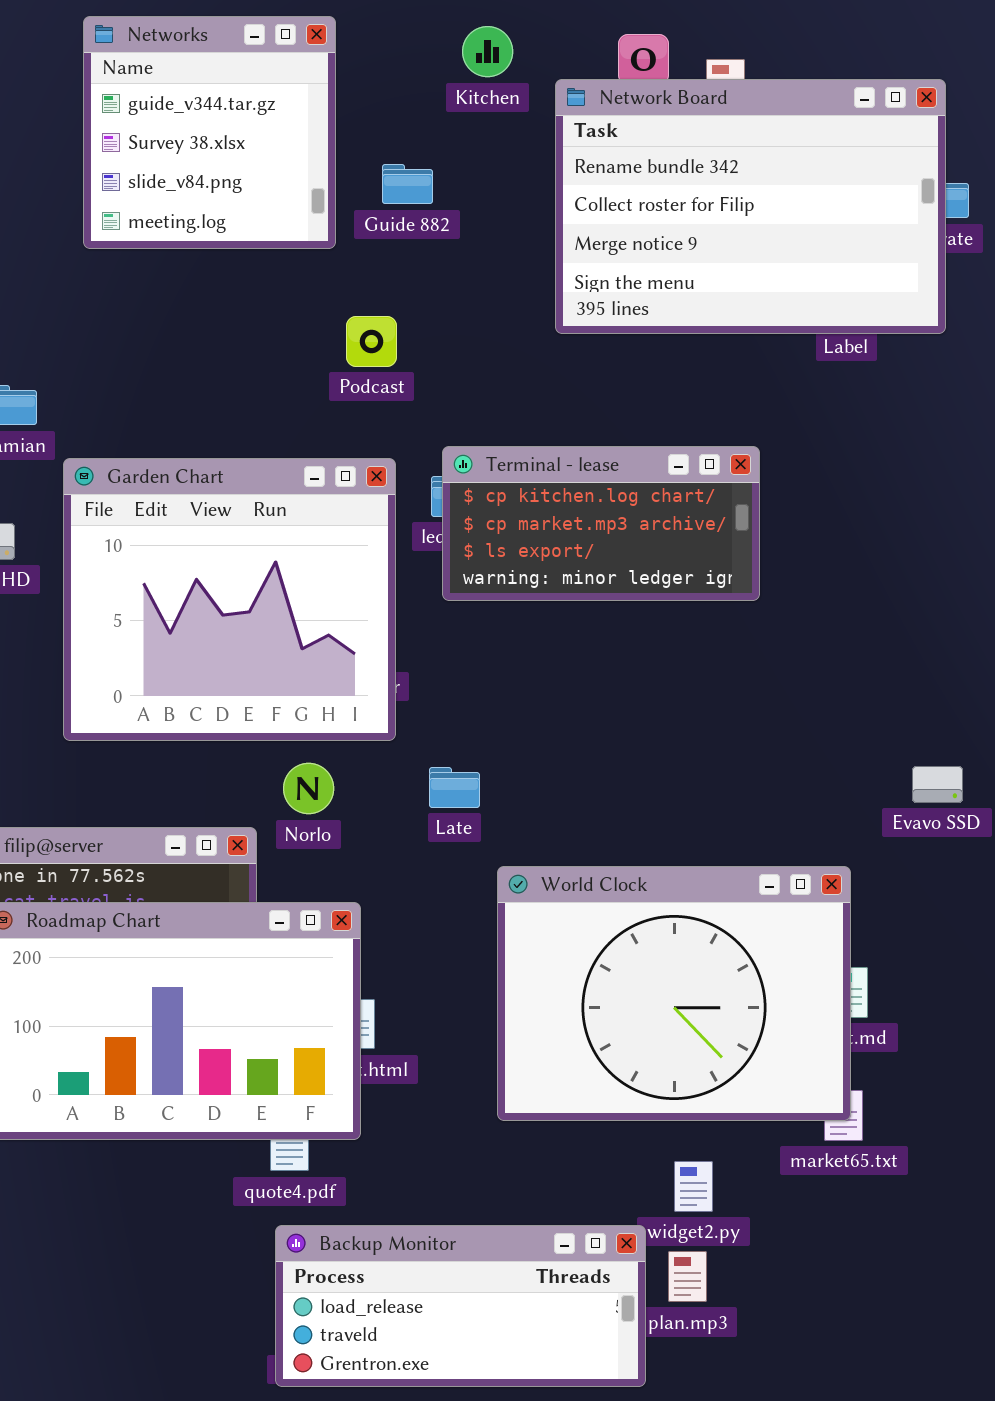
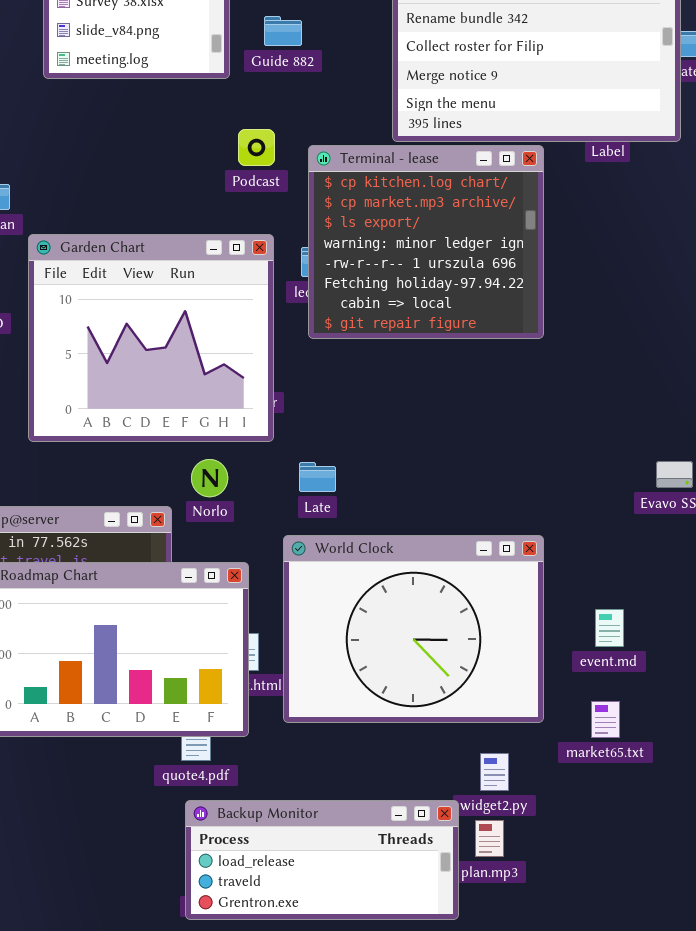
Terminal - lease: [442,446,760,601] -> [308,145,544,339], resized
World Clock: [497,866,851,1121] -> [283,535,544,723], moved

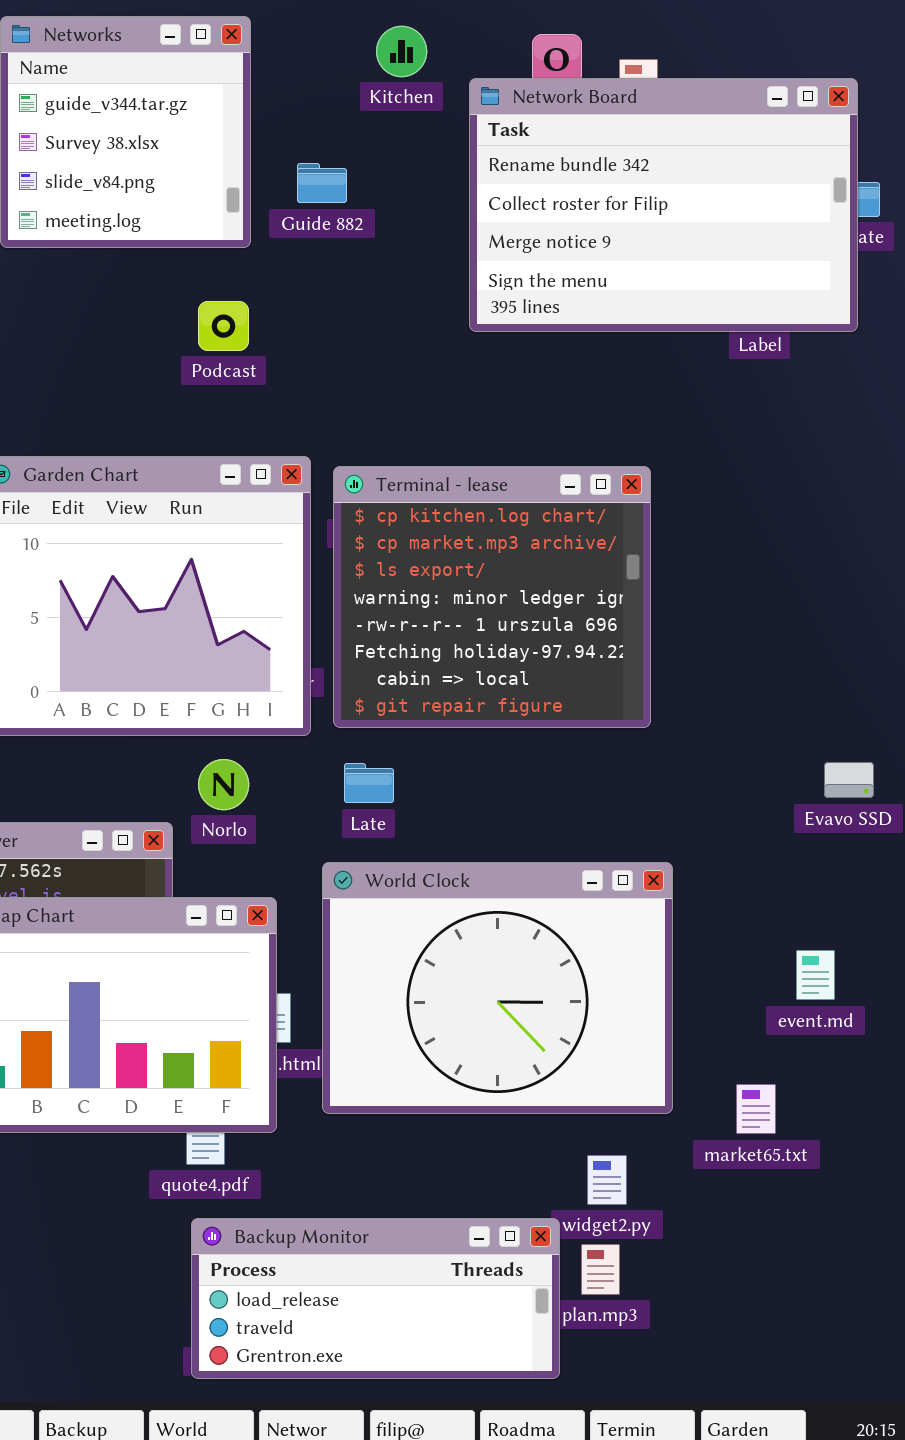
Podcast: [238,129,275,166] -> [198,301,249,351], moved
Terminal - lease: [308,145,544,339] -> [333,466,651,728], moved
event.md: [595,609,624,647] -> [796,950,835,1000], moved

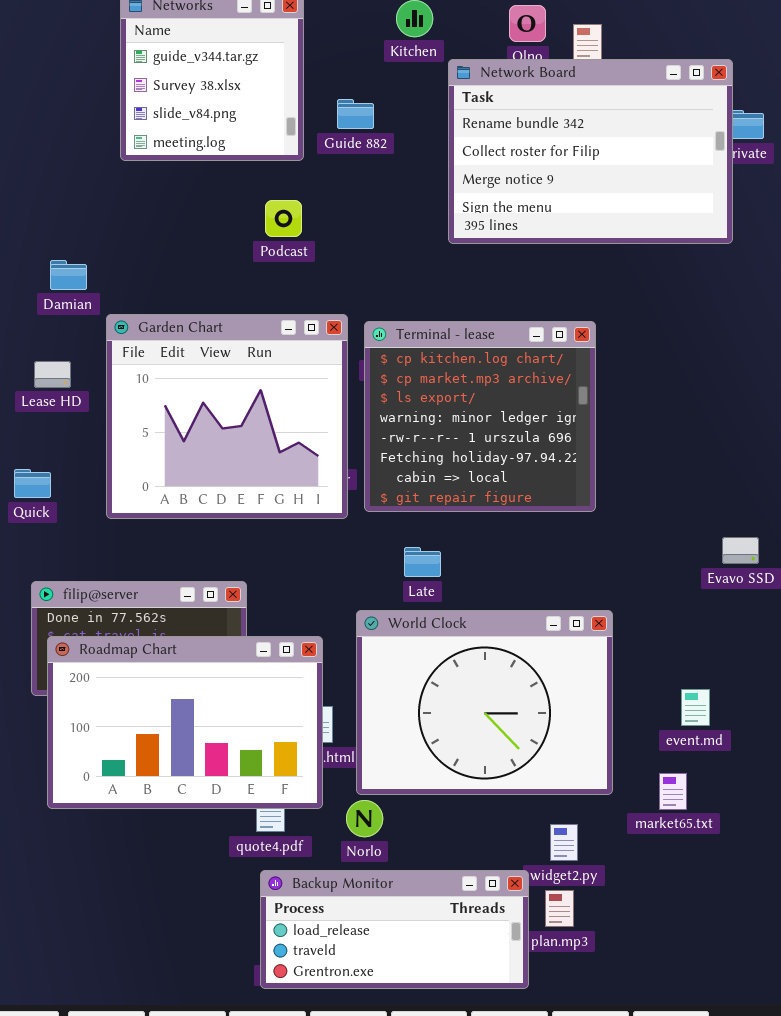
Network Board: [469,78,858,332] -> [448,59,733,244], moved
Norlo: [198,759,249,810] -> [346,800,383,837], moved
Late: [344,763,394,803] -> [404,547,441,577], moved
event.md: [796,950,835,1000] -> [681,689,710,726], moved

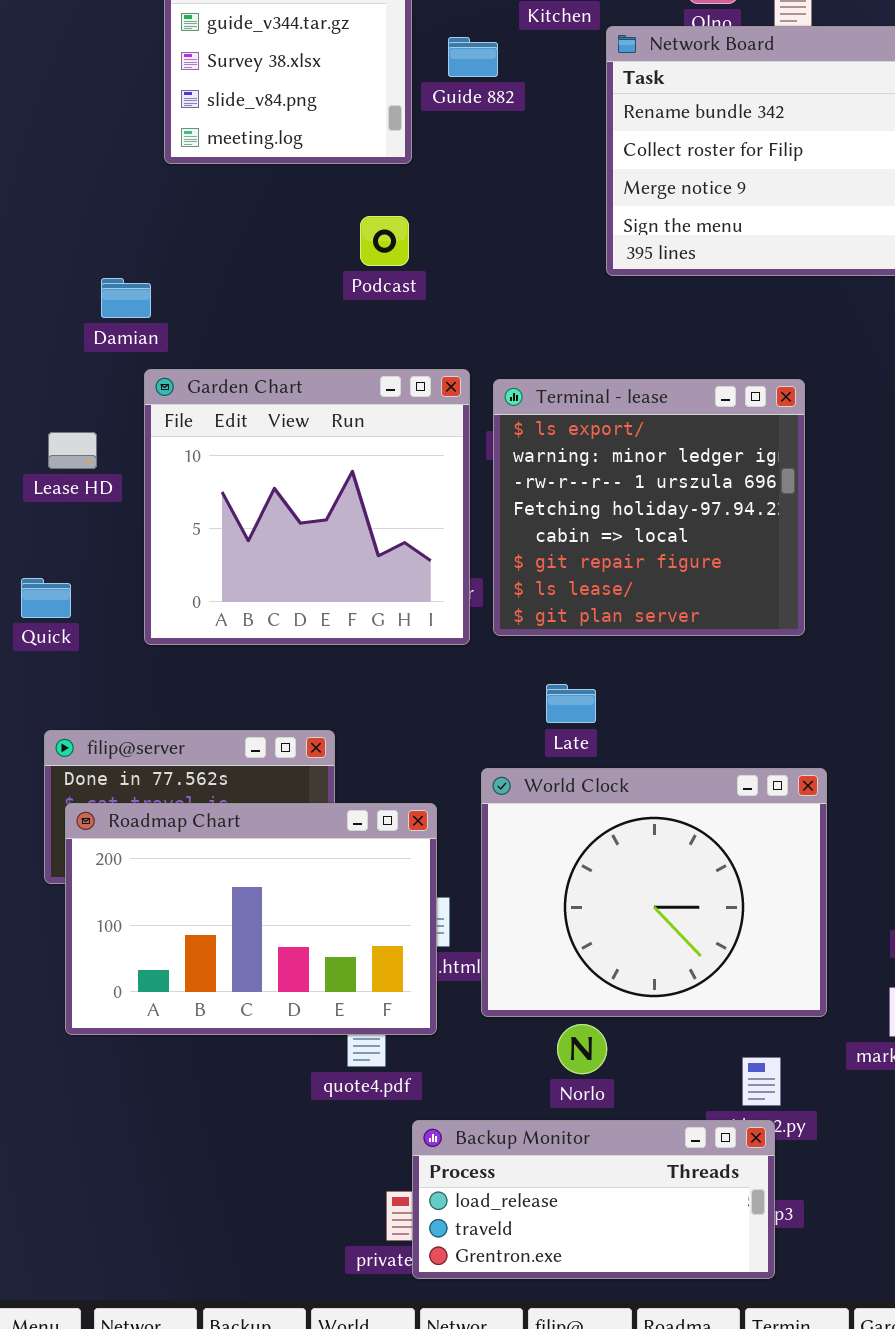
Guide 882: [337,99,374,129] -> [448,37,498,77], moved
Damian: [50,260,87,290] -> [101,278,151,318], moved
Terminal - lease: [364,321,596,512] -> [493,379,805,636], scrolled down 2 rows
Norlo: [346,800,383,837] -> [557,1024,607,1074], moved
Backup Monitor: [260,870,529,989] -> [412,1120,775,1279], moved

